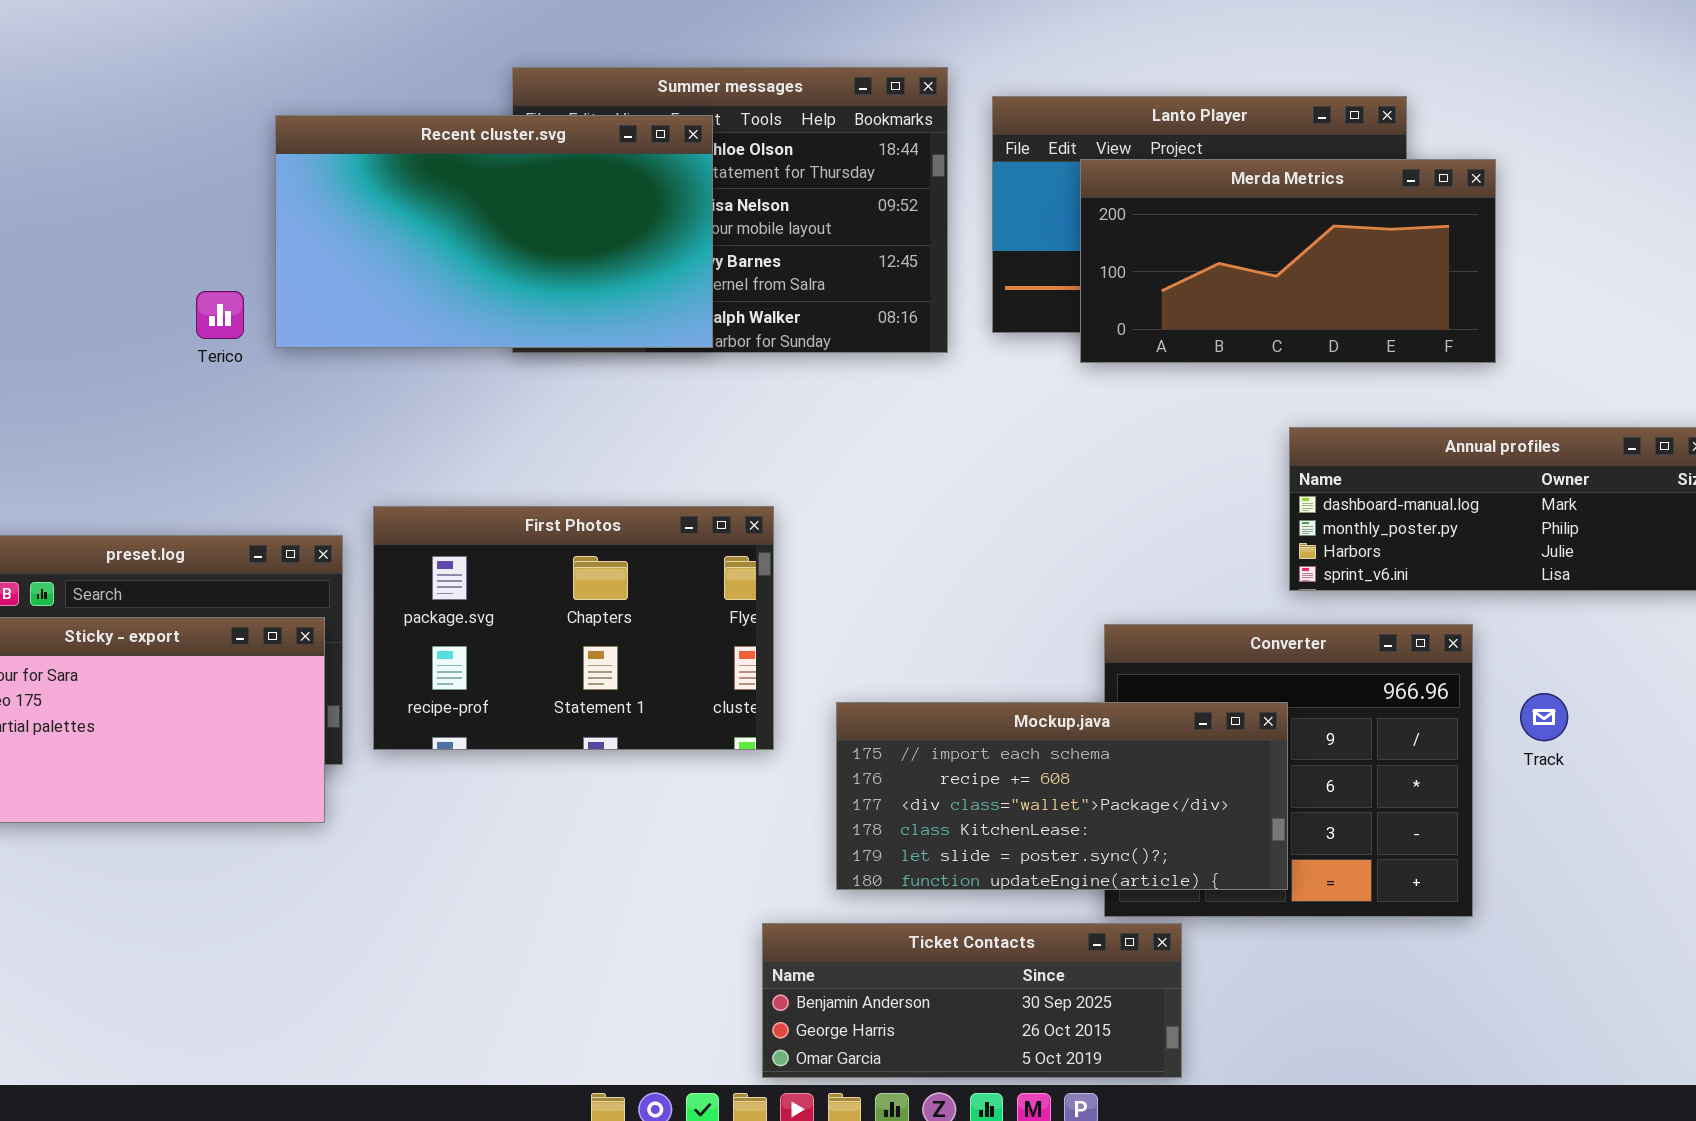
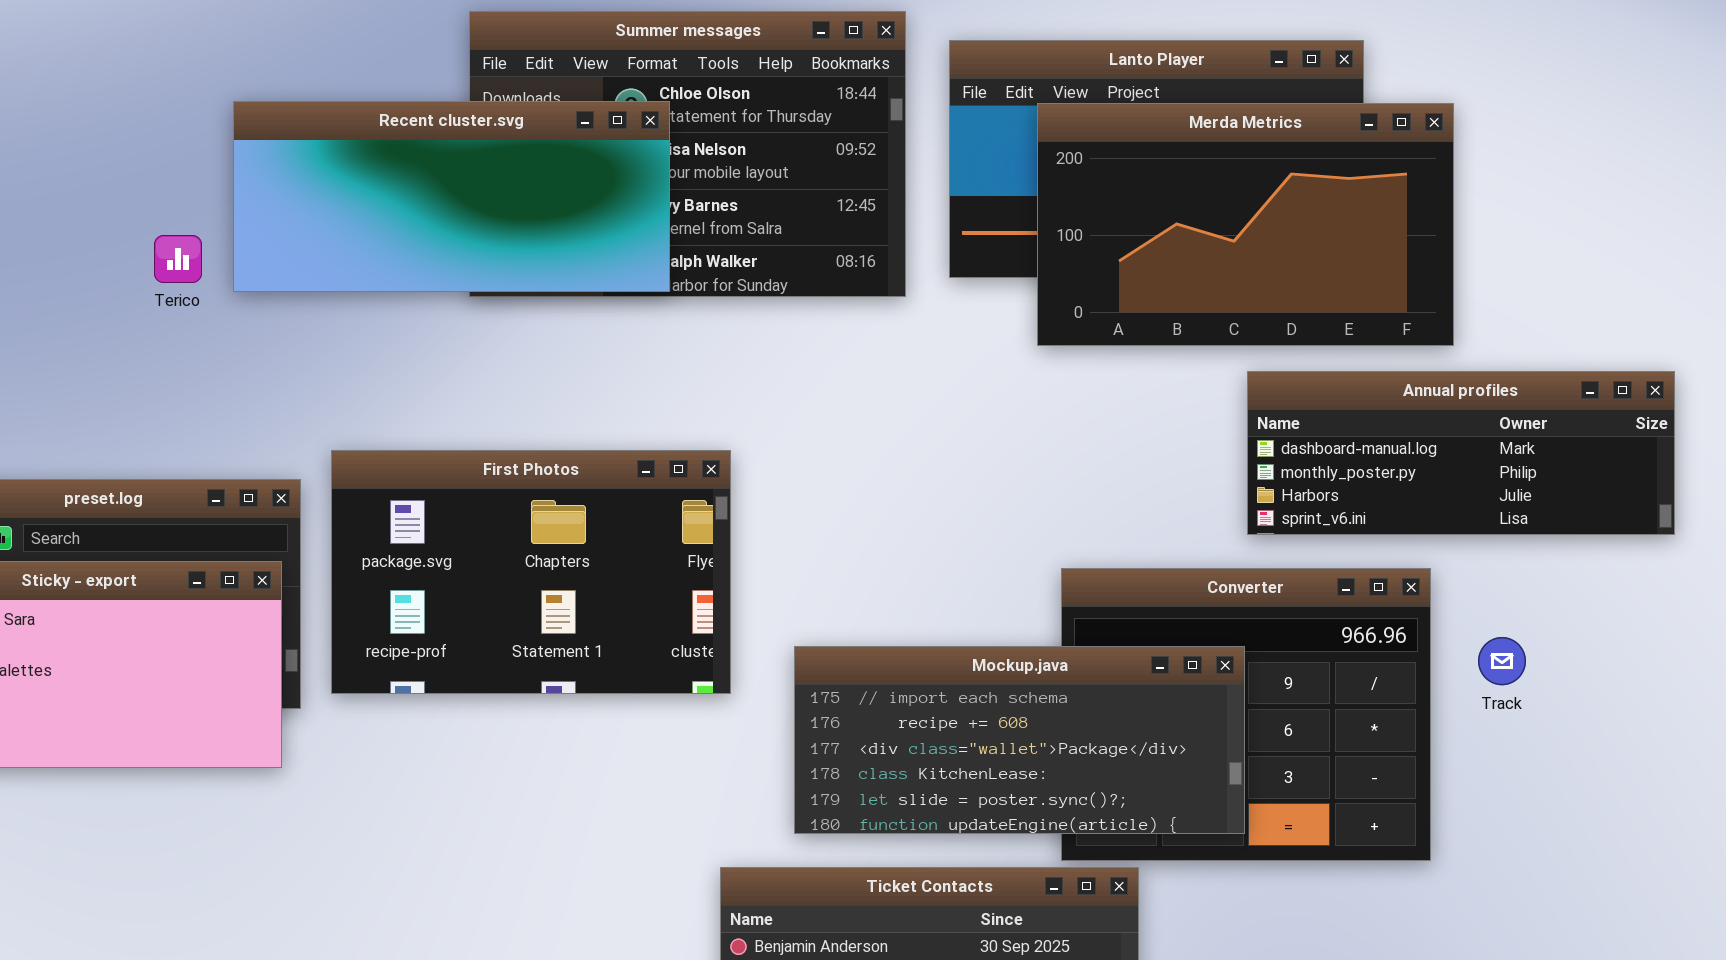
Recent cluster.svg: [275,115,713,348] -> [233,101,670,292], resized
Merda Metrics: [1080,159,1496,363] -> [1037,103,1454,346], resized

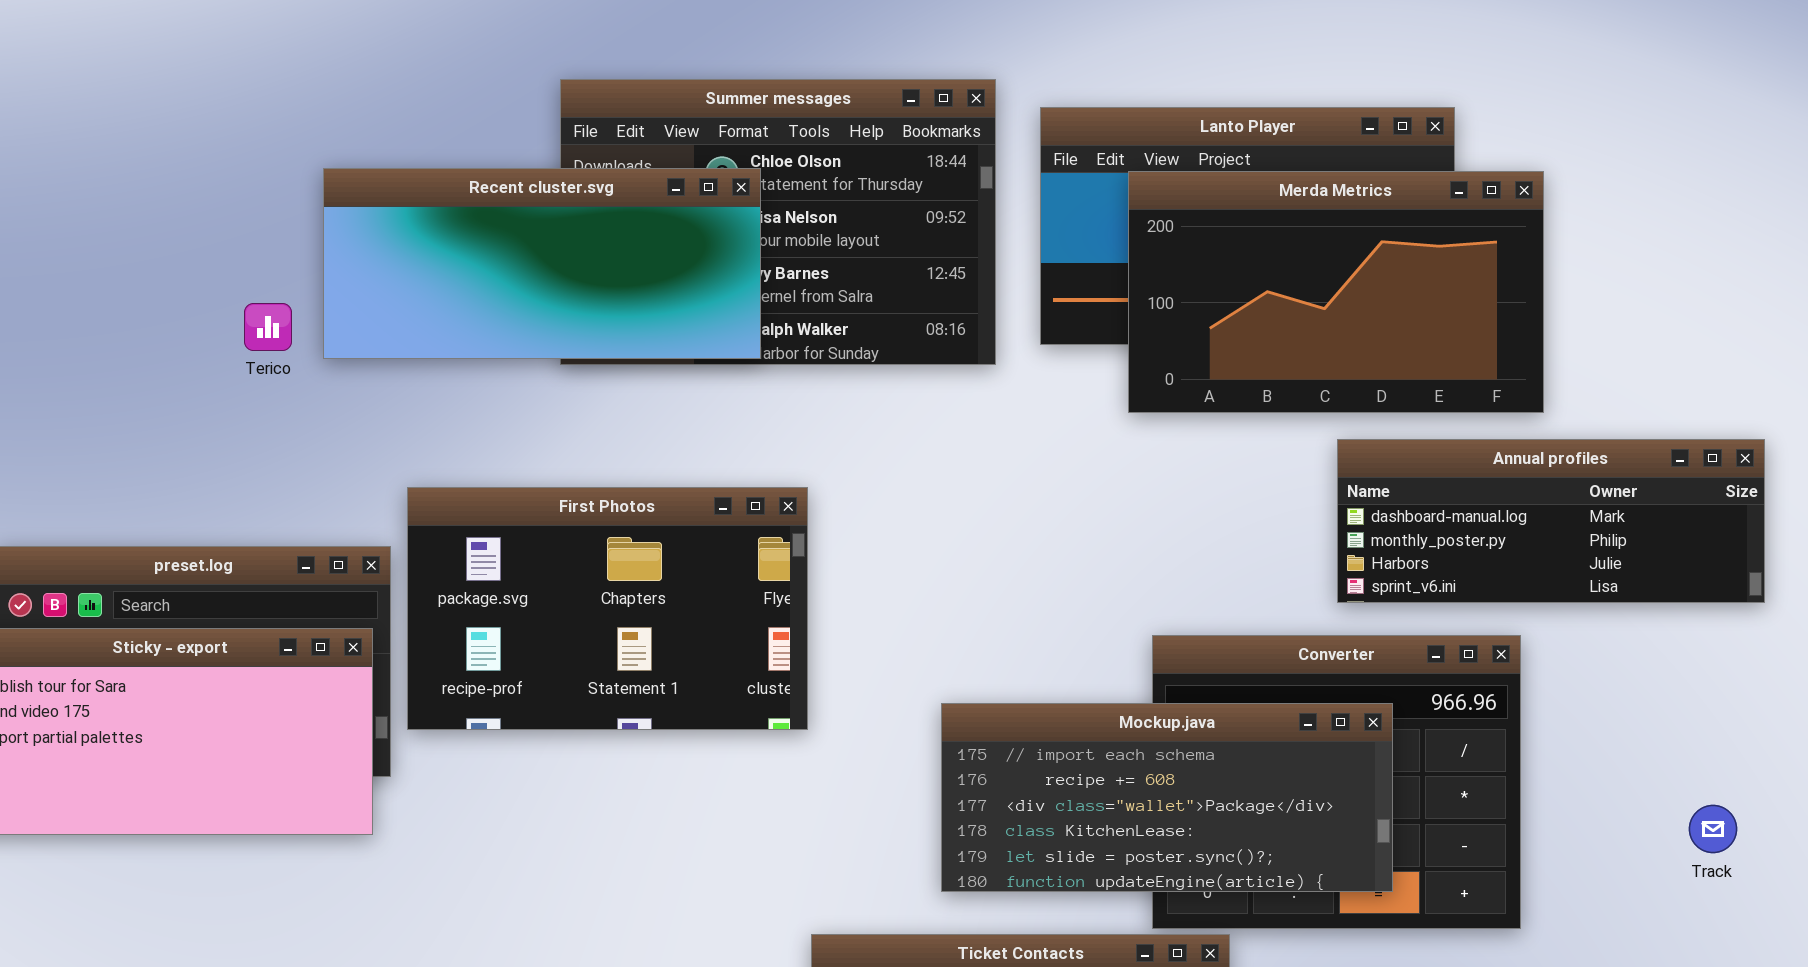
First Photos: [331,450,731,694] -> [407,487,808,730], moved
Track: [1478,637,1526,685] -> [1689,805,1737,853], moved
Mockup.java: [794,646,1245,834] -> [941,703,1393,892], moved

